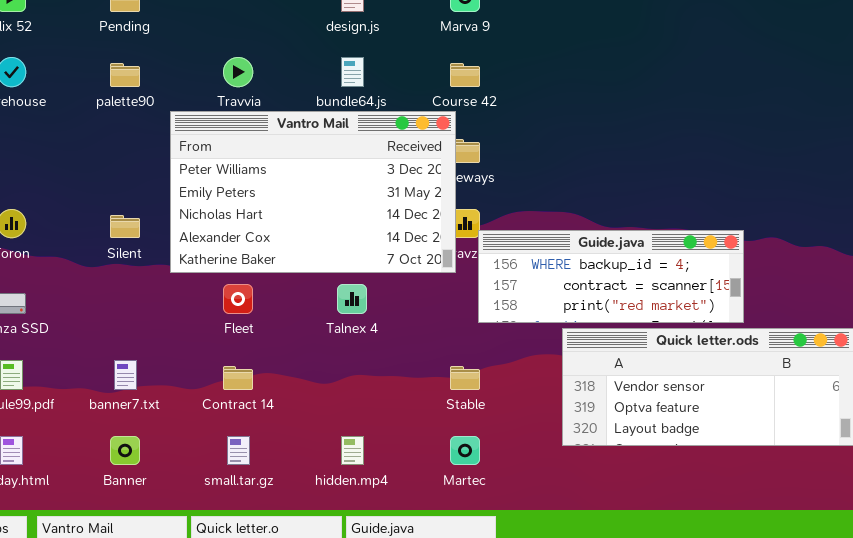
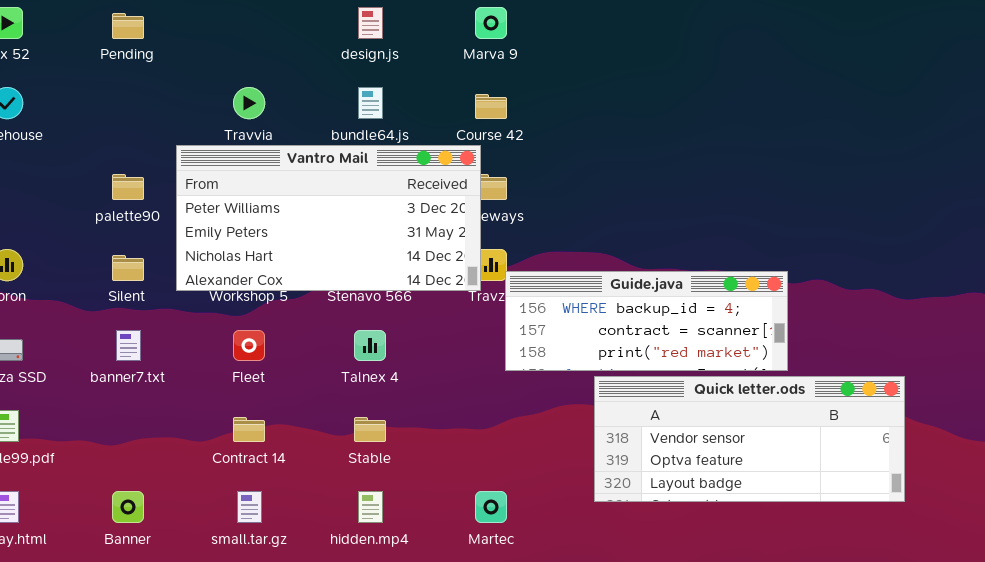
palette90: [110,63,140,87] -> [112,174,144,200], moved
Vantro Mail: [170,111,456,273] -> [176,145,481,291], resized
banner7.txt: [114,360,137,390] -> [116,330,141,361], moved
Stable: [450,366,480,390] -> [354,417,386,442], moved

